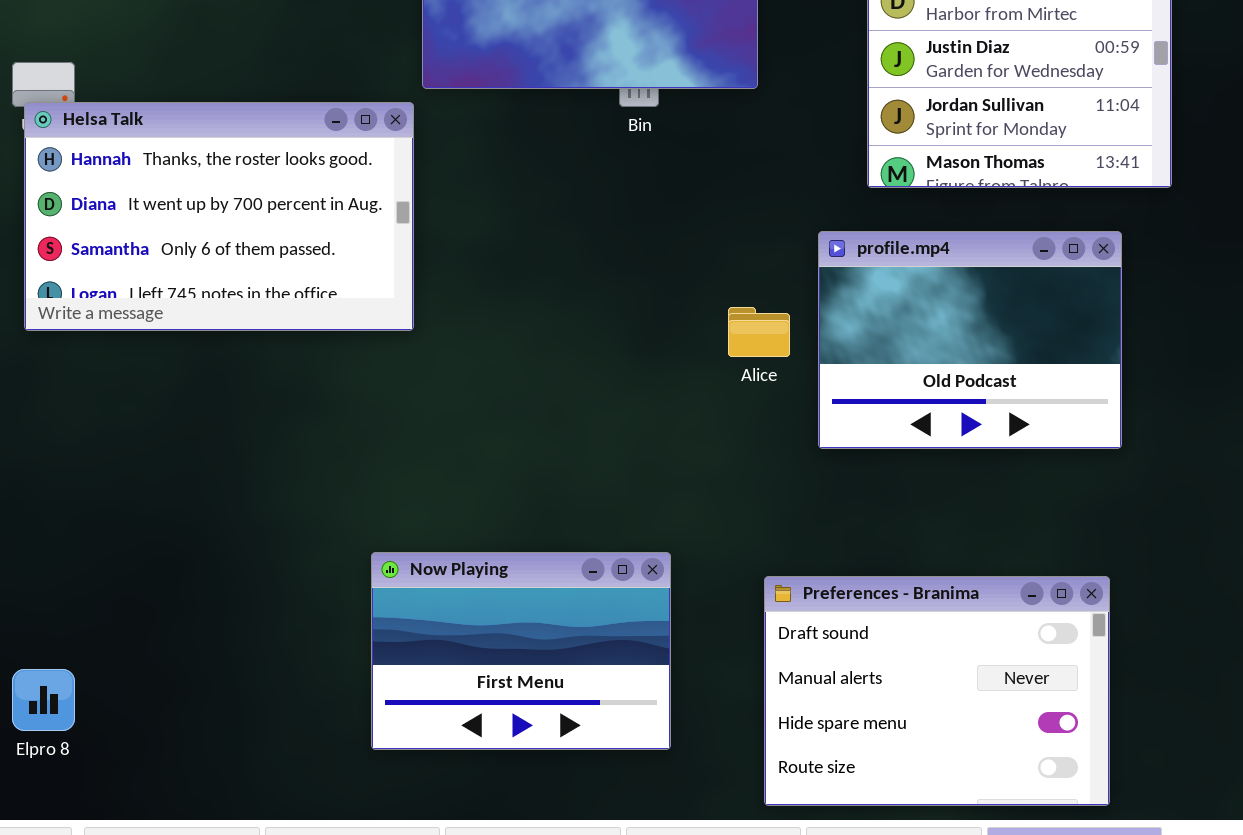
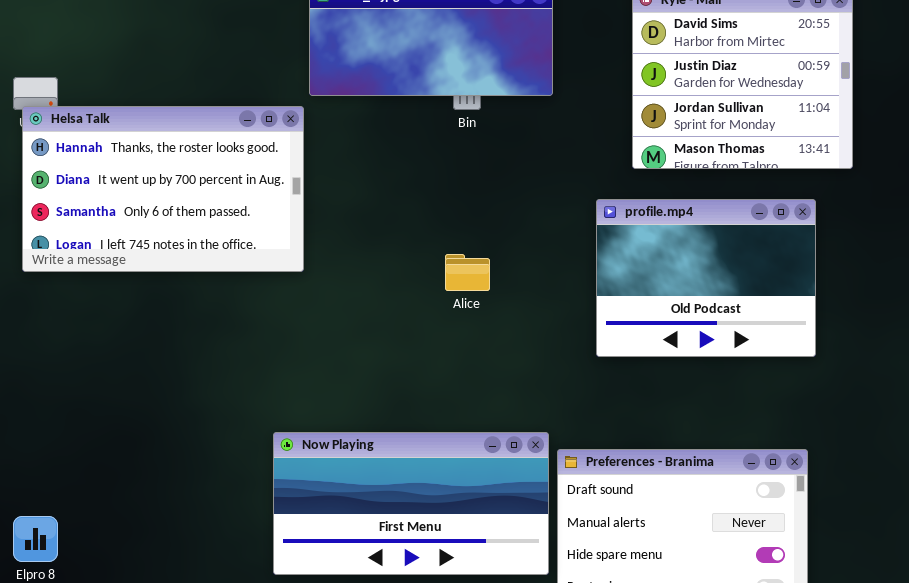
Alice: [728,307,790,357] -> [445,254,490,291], moved
Now Playing: [371,552,671,750] -> [273,432,549,575], resized

